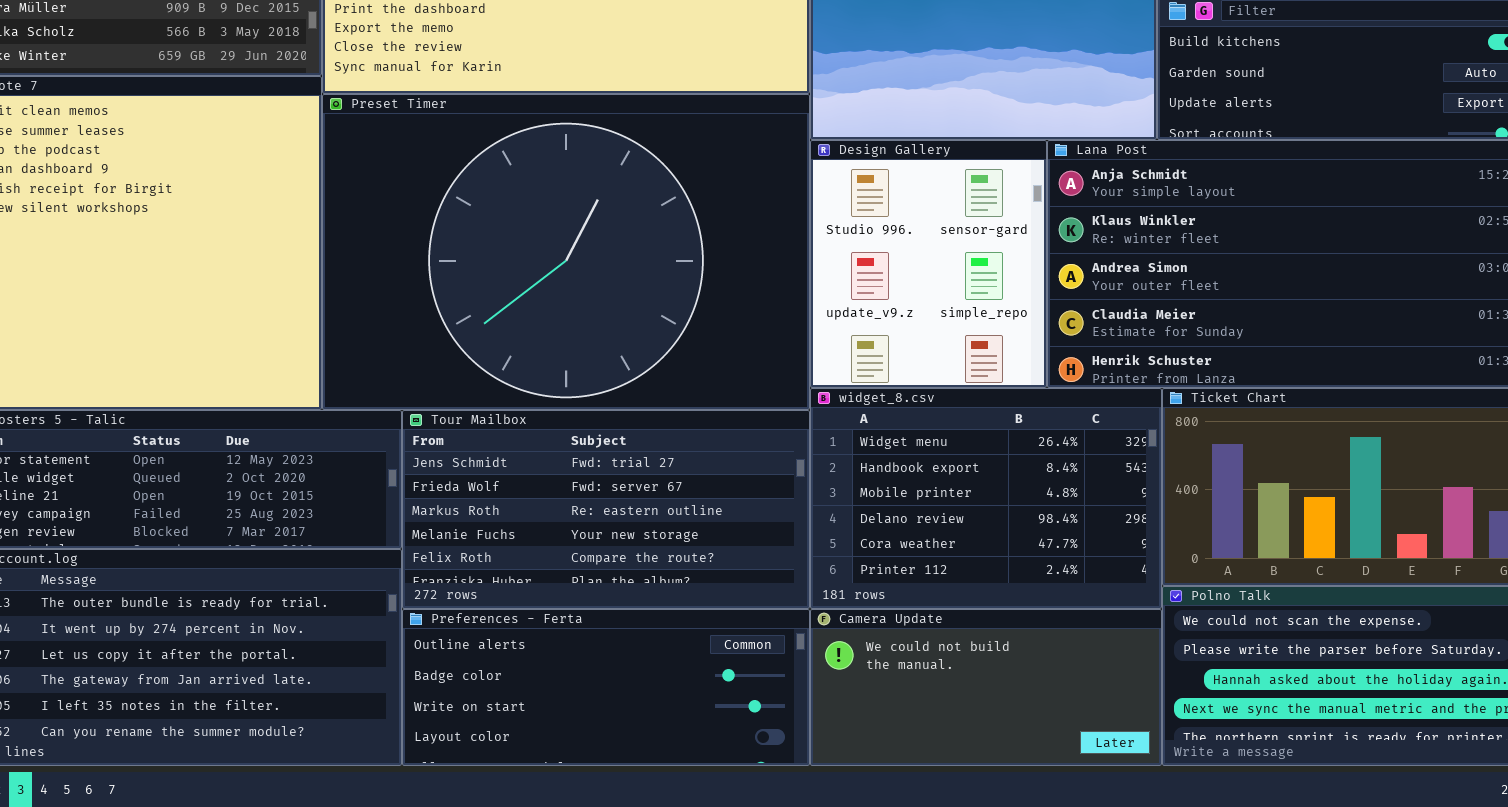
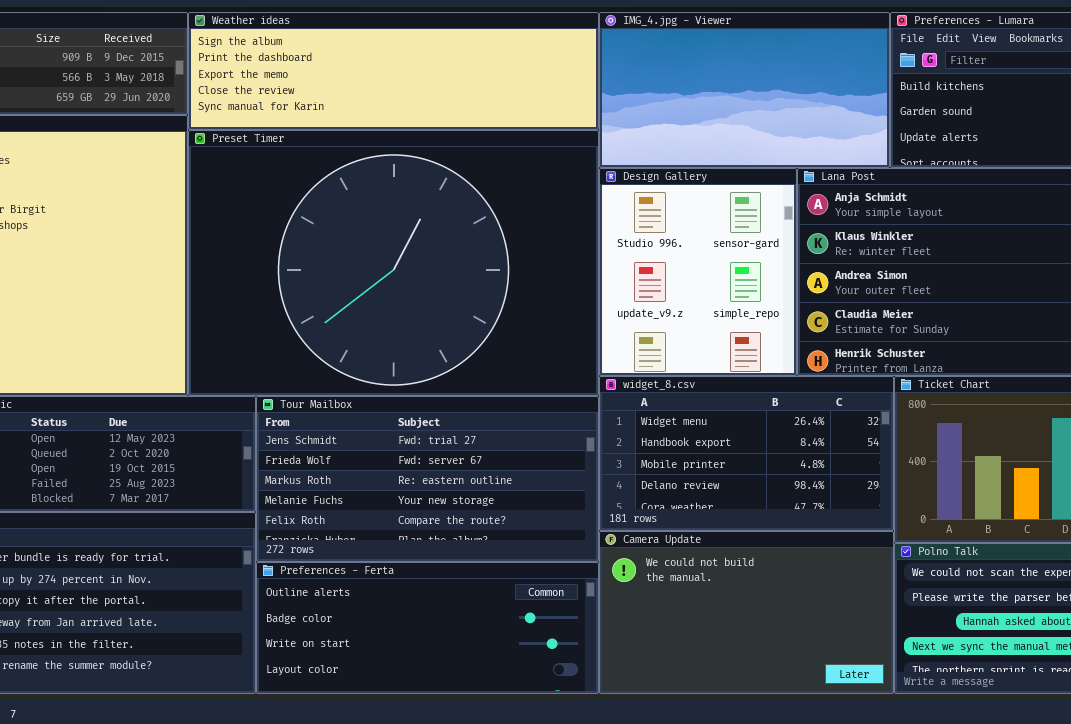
widget_8.csv: [810,388,1162,609] -> [599,376,894,531], resized
Camera Update: [810,609,1162,766] -> [599,531,894,694], resized

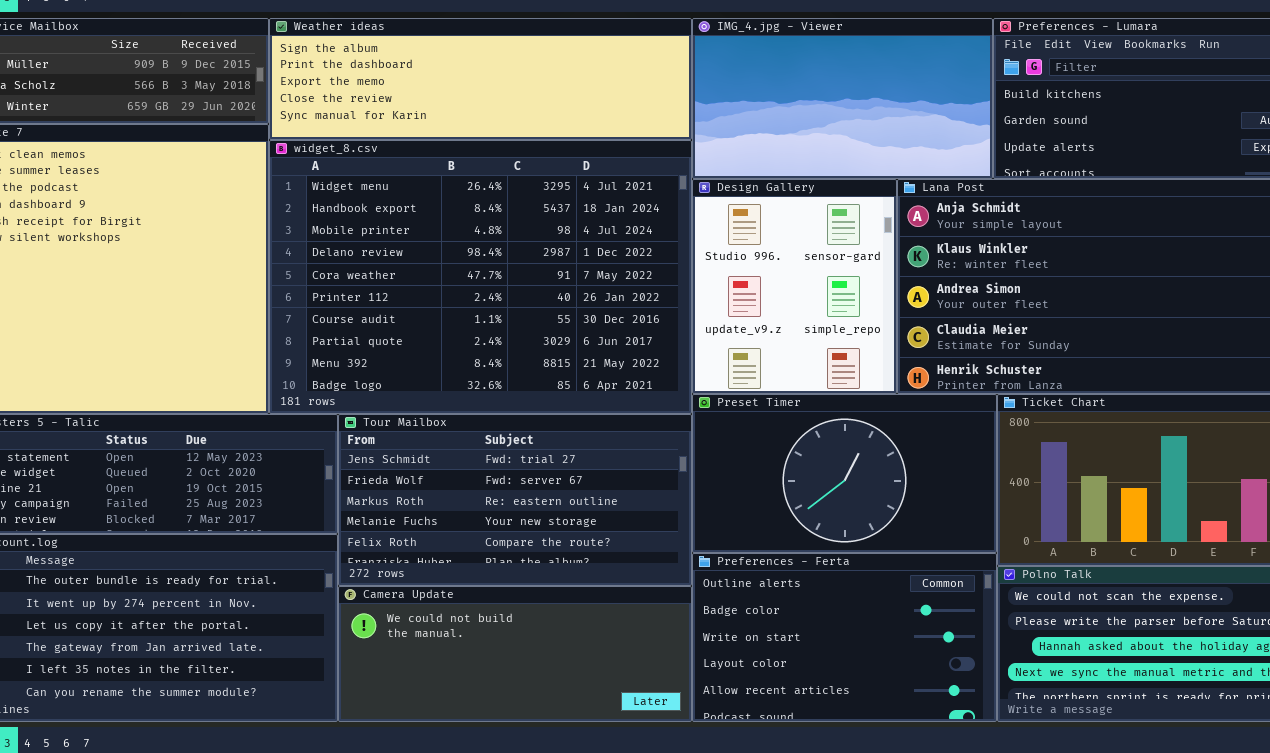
Preset Timer: [188,130,599,396] -> [692,394,997,553], moved, resized
widget_8.csv: [599,376,894,531] -> [269,140,692,414], moved, resized
Camera Update: [599,531,894,694] -> [338,586,692,722], moved, resized
Preferences - Ferta: [256,562,599,694] -> [692,553,997,722], moved, resized

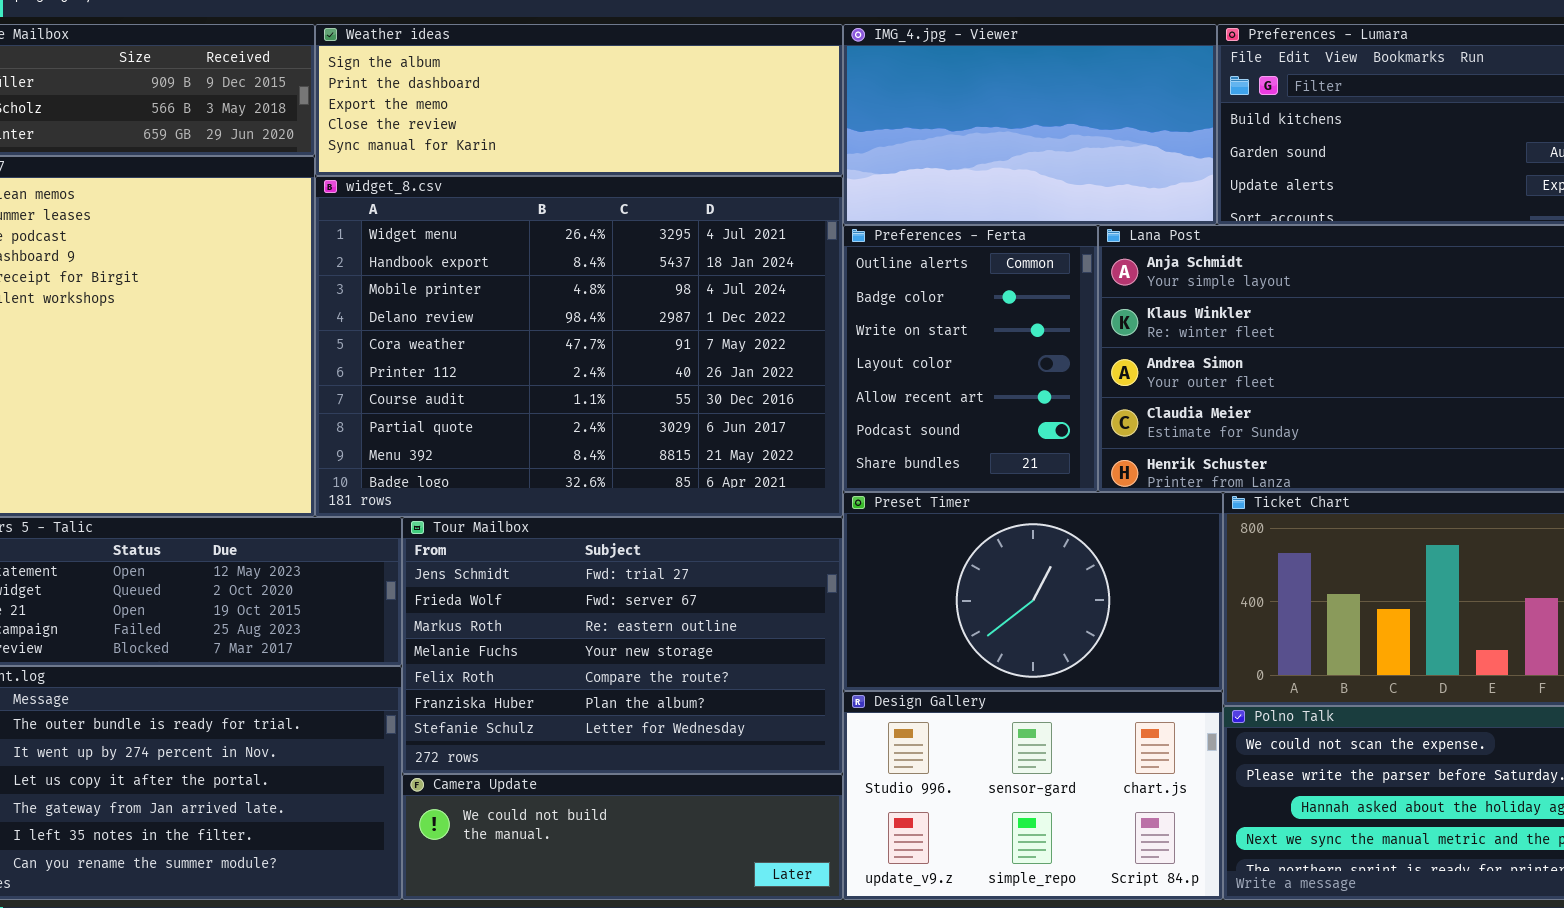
Design Gallery: [692,179,897,394] -> [843,691,1223,900], moved, resized
Tour Mailbox: [338,414,692,586] -> [402,517,843,774], resized
Preferences - Ferta: [692,553,997,722] -> [843,225,1098,492], moved, resized
Camera Update: [338,586,692,722] -> [402,774,843,900], resized

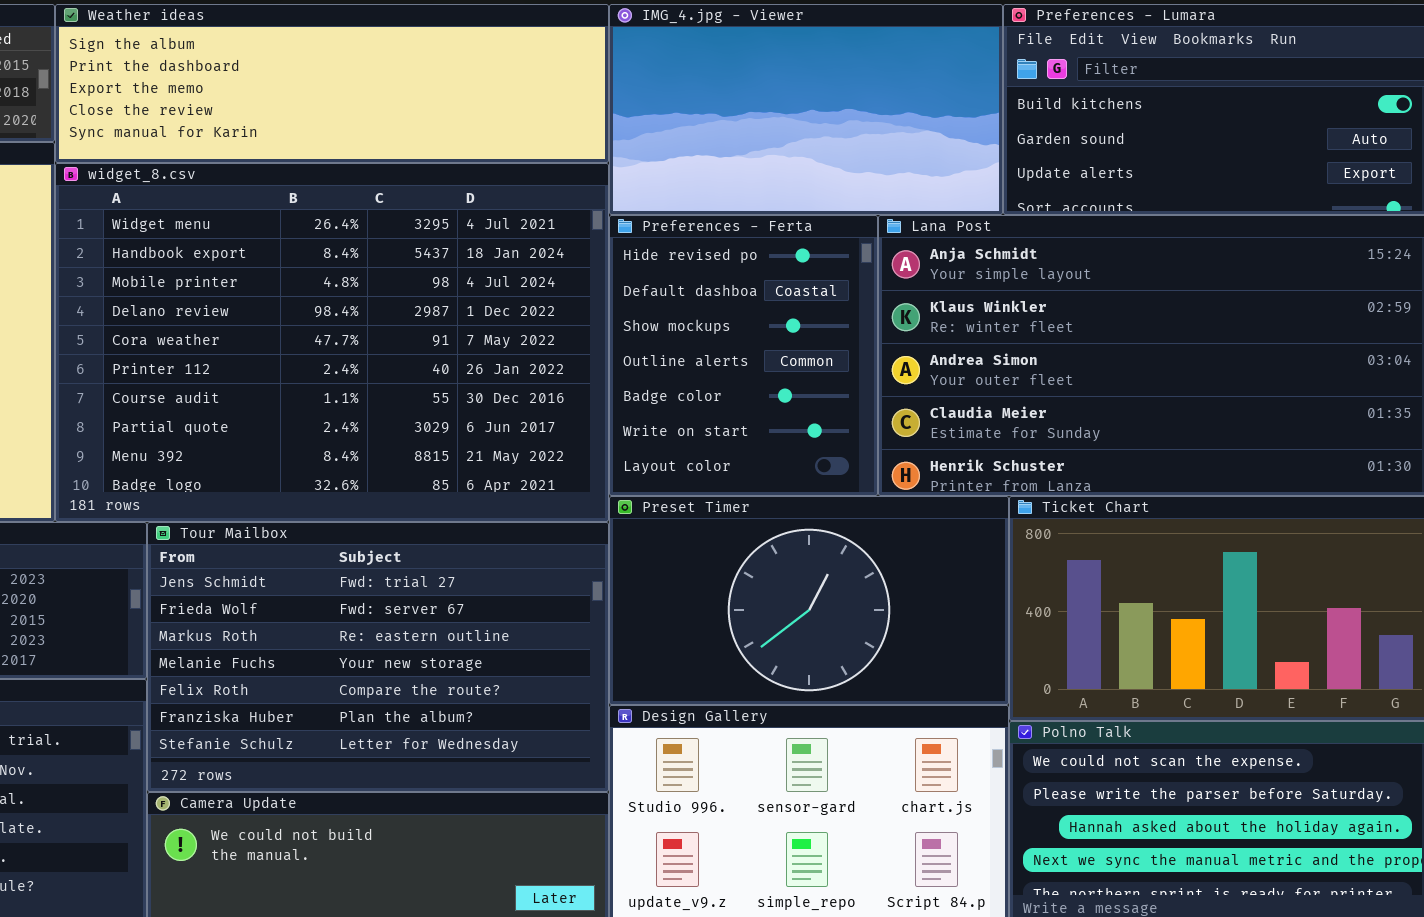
Preferences - Ferta: [843,225,1098,492] -> [609,215,878,496], scrolled up 3 rows

